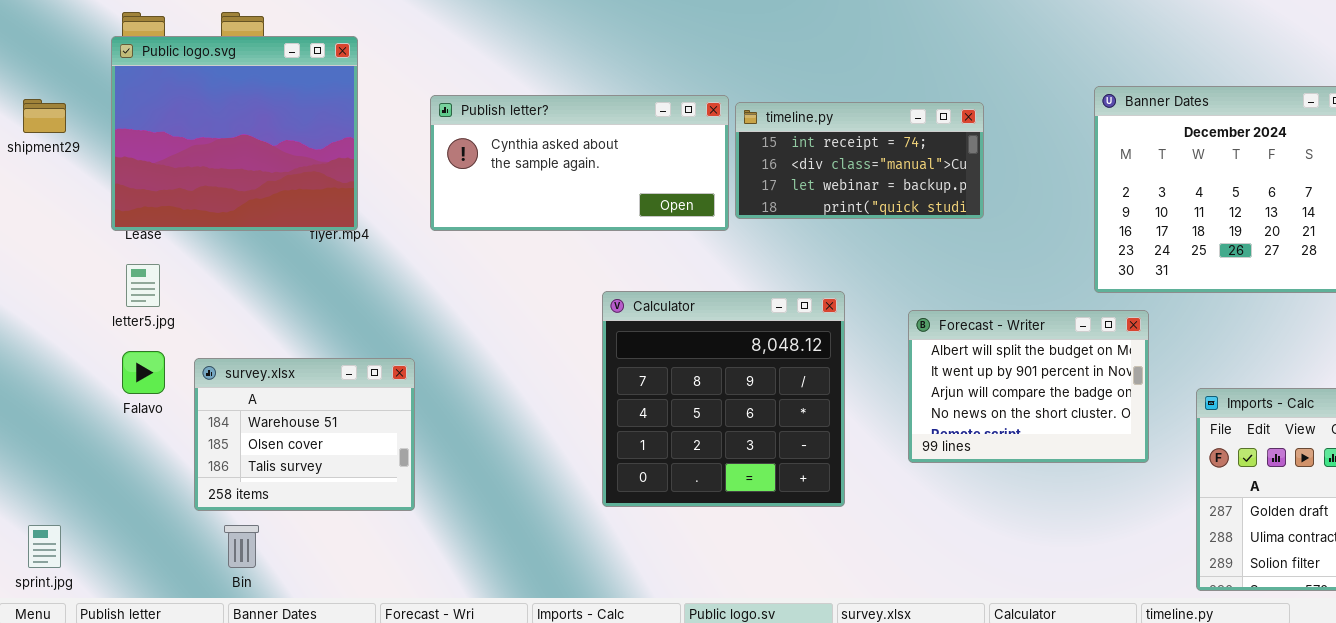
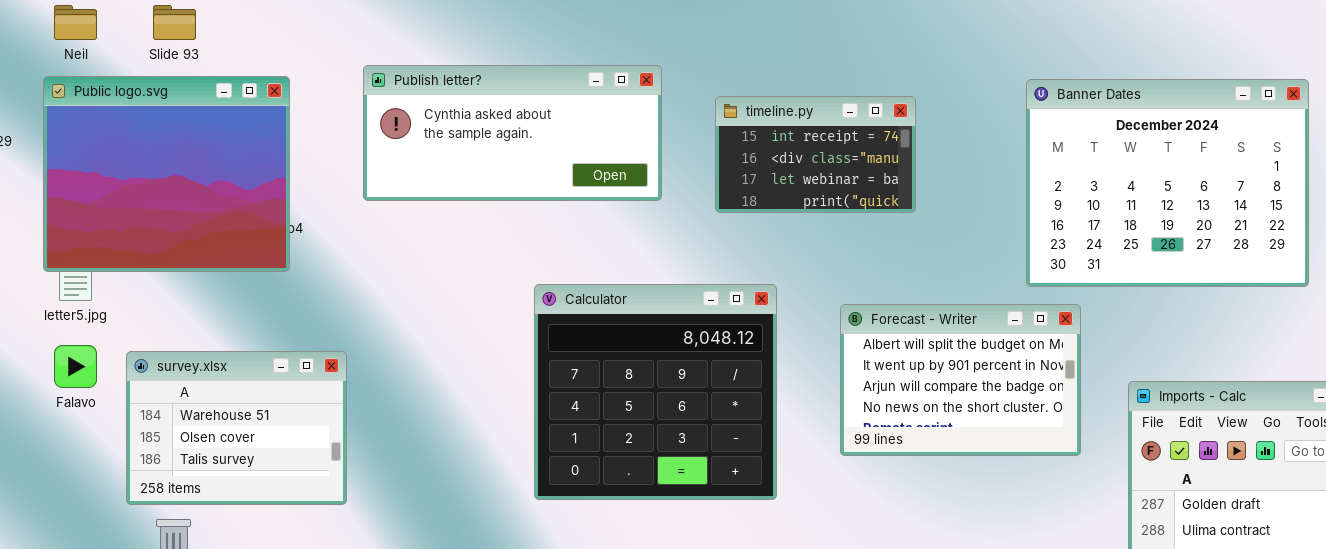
Public logo.svg: [111,36,358,231] -> [43,76,290,272], moved
Publish letter?: [430,95,729,231] -> [363,65,662,201], moved
timeline.py: [735,102,984,219] -> [715,96,916,213], resized

